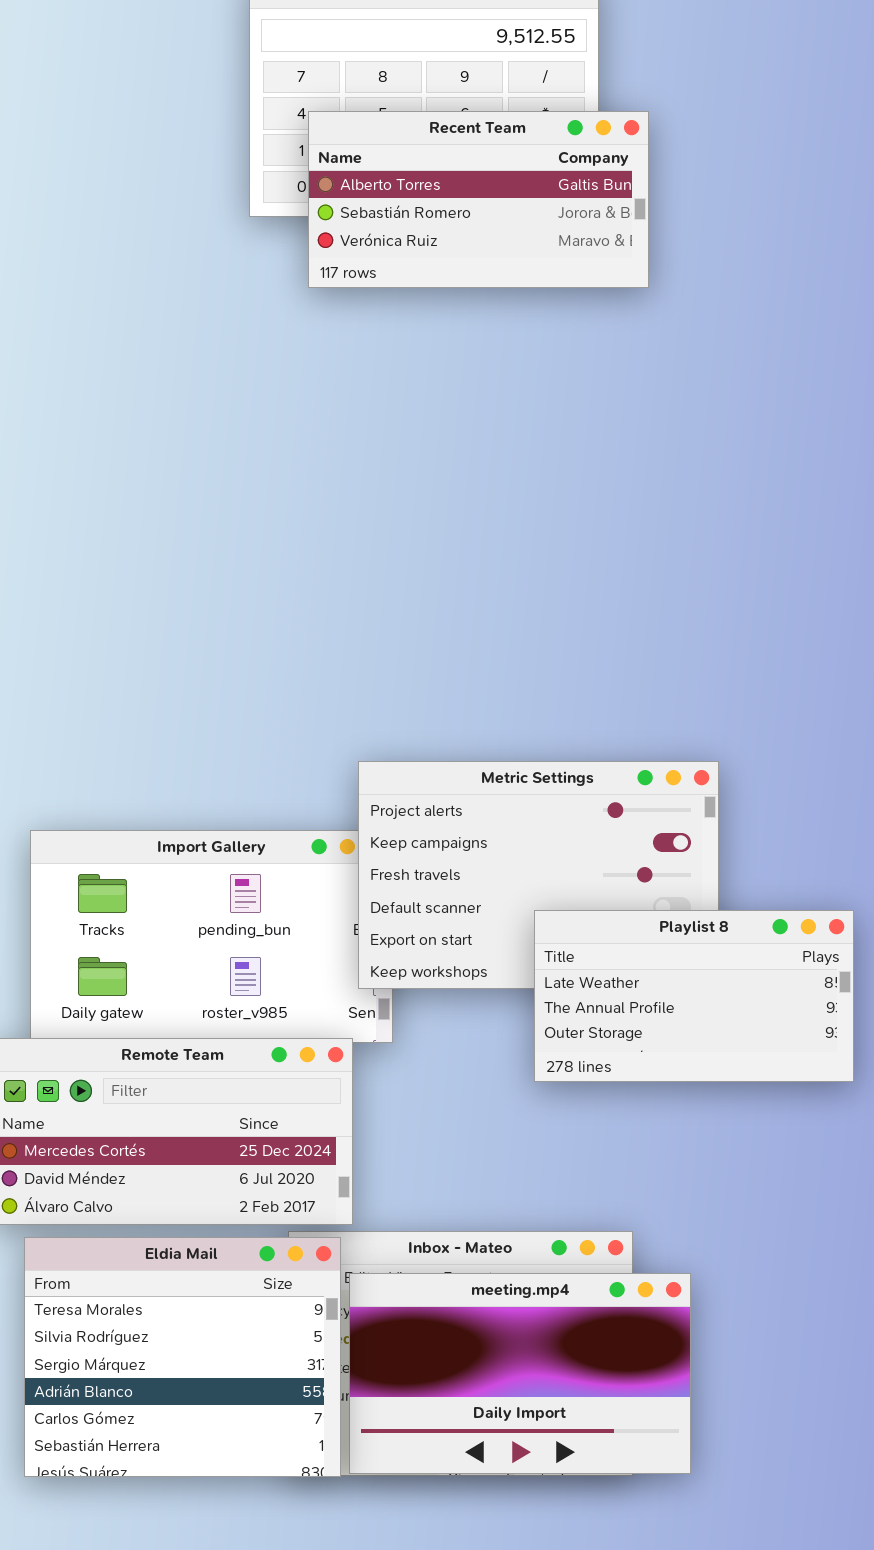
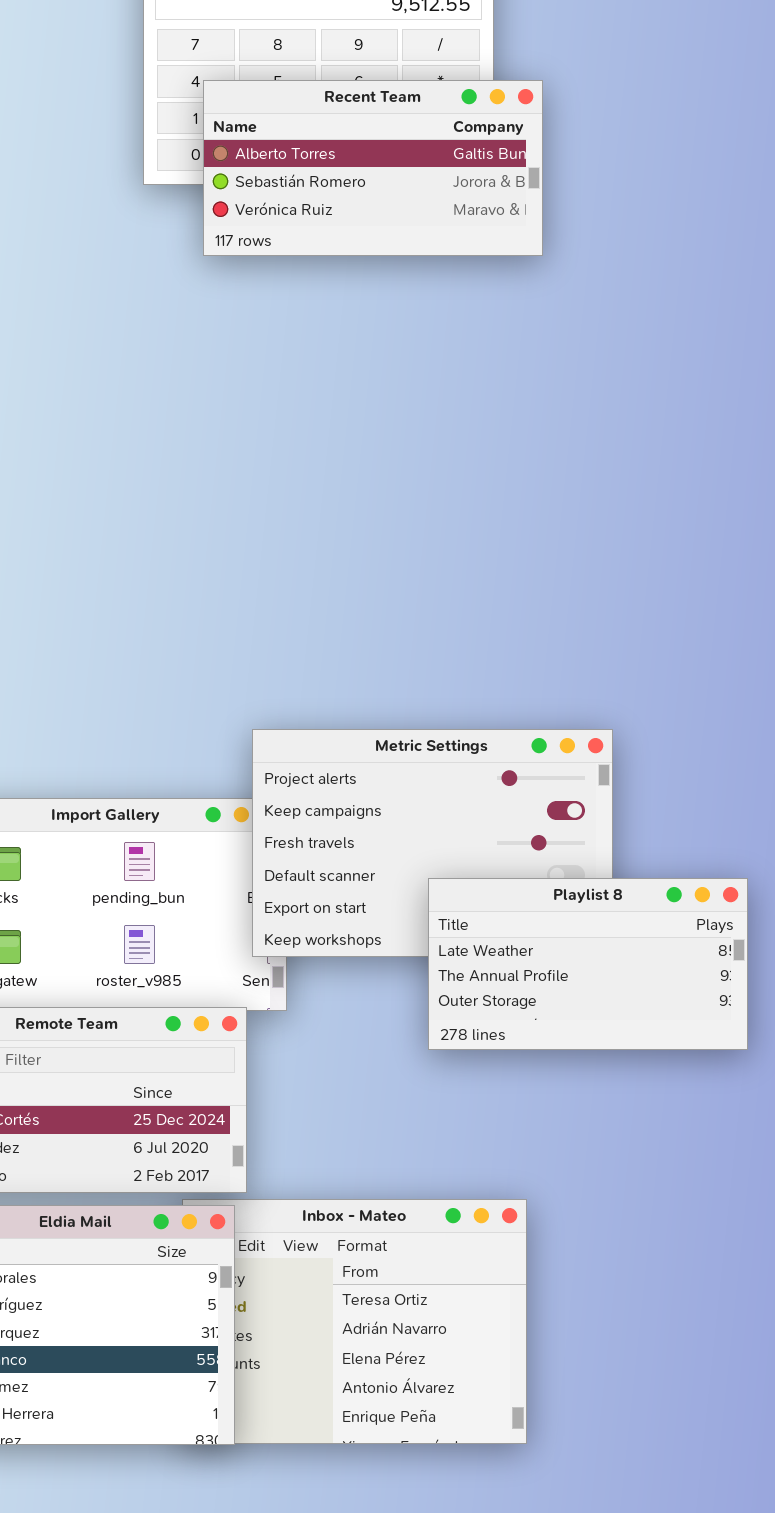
meeting.mp4: [349,1273,691,1474] -> none, closed

